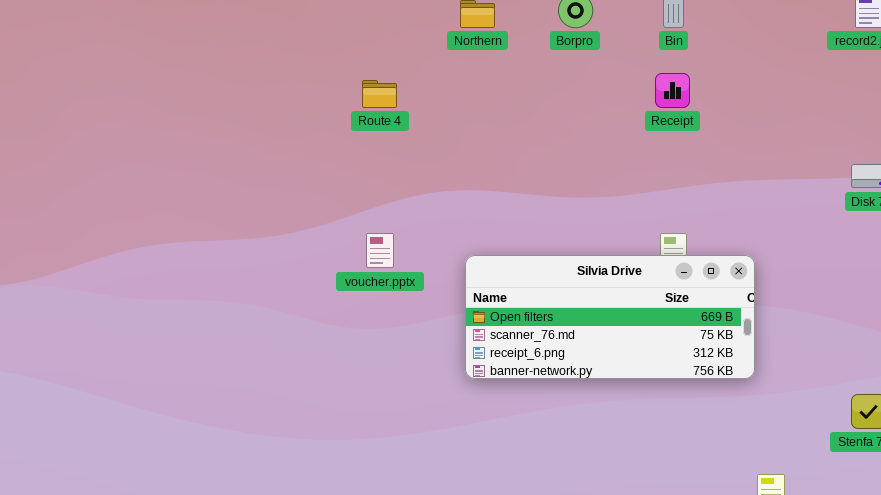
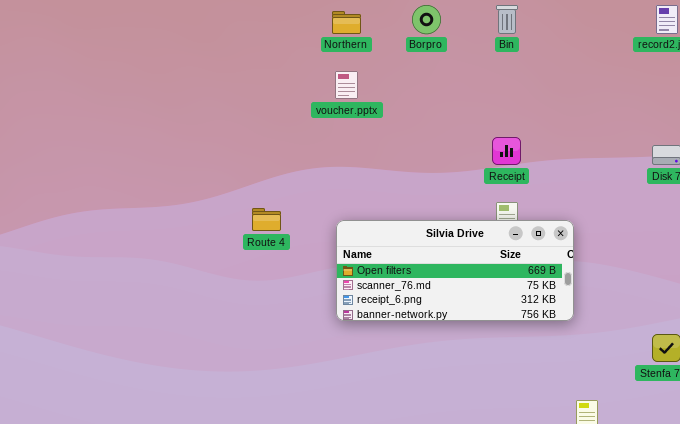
Receipt: [655,73,690,108] -> [492,137,521,165], moved
Route 4: [362,80,397,108] -> [252,208,281,231], moved
voucher.pptx: [366,233,394,268] -> [335,71,358,99], moved

